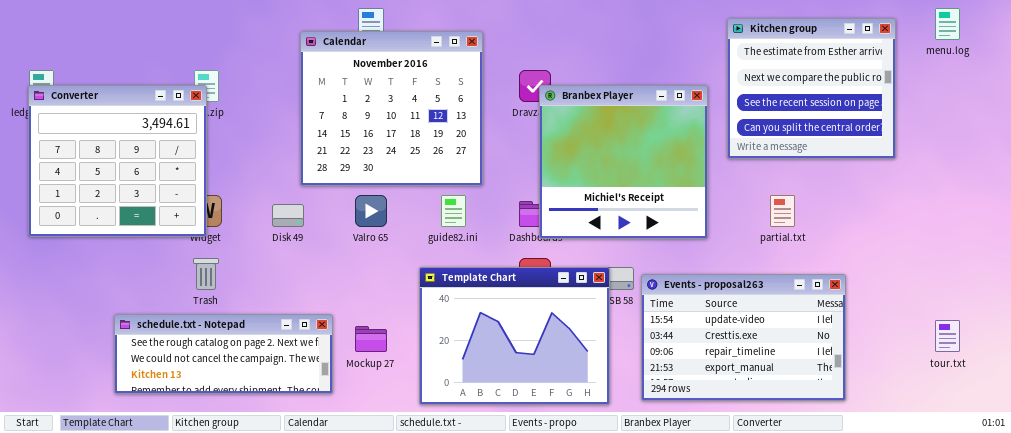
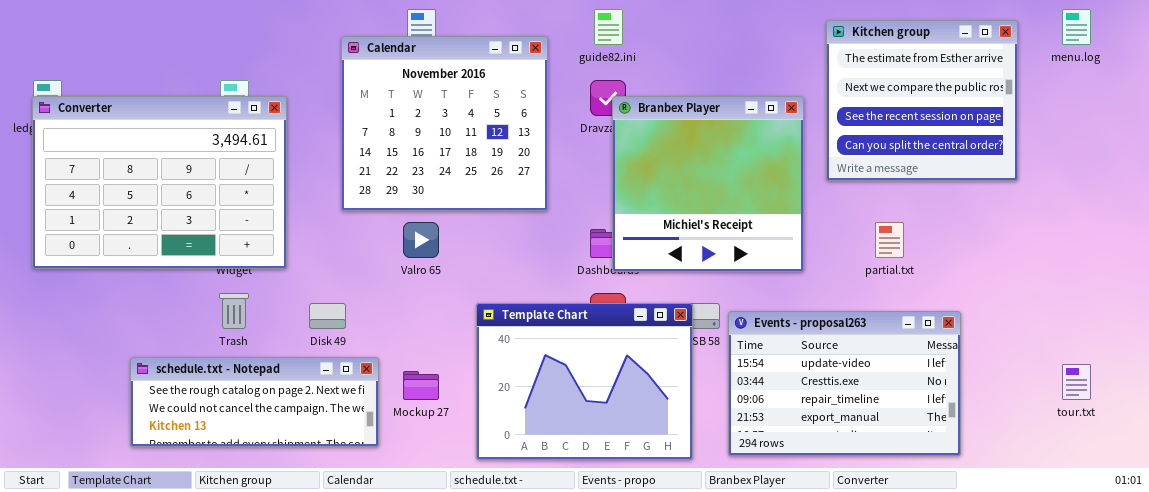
Converter: [28,85,207,237] -> [32,96,287,269], resized
guide82.ini: [441,195,466,227] -> [594,9,623,45], moved
Disk 49: [272,204,304,227] -> [309,303,346,329], moved

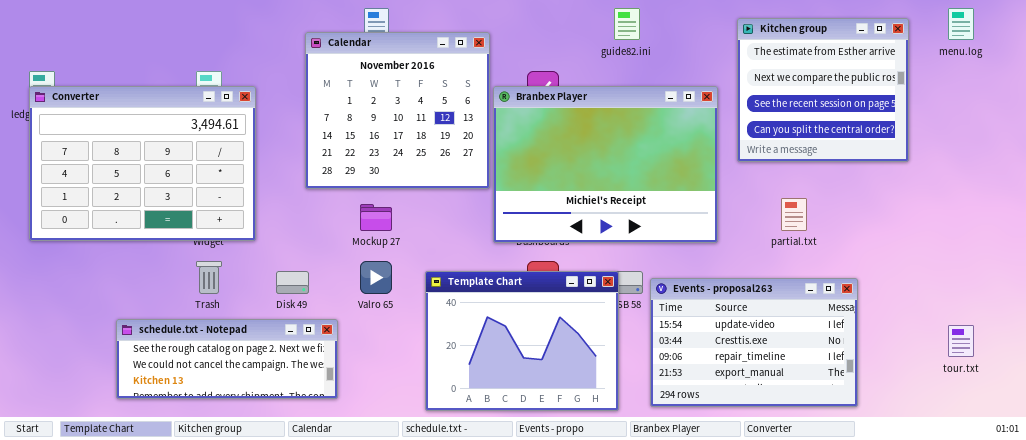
guide82.ini: [594,9,623,45] -> [614,8,640,40], moved
Branbex Player: [612,96,804,272] -> [493,86,718,243], resized
Valro 65: [403,222,439,258] -> [360,261,392,294], moved
Mockup 27: [403,371,439,400] -> [360,204,392,231], moved

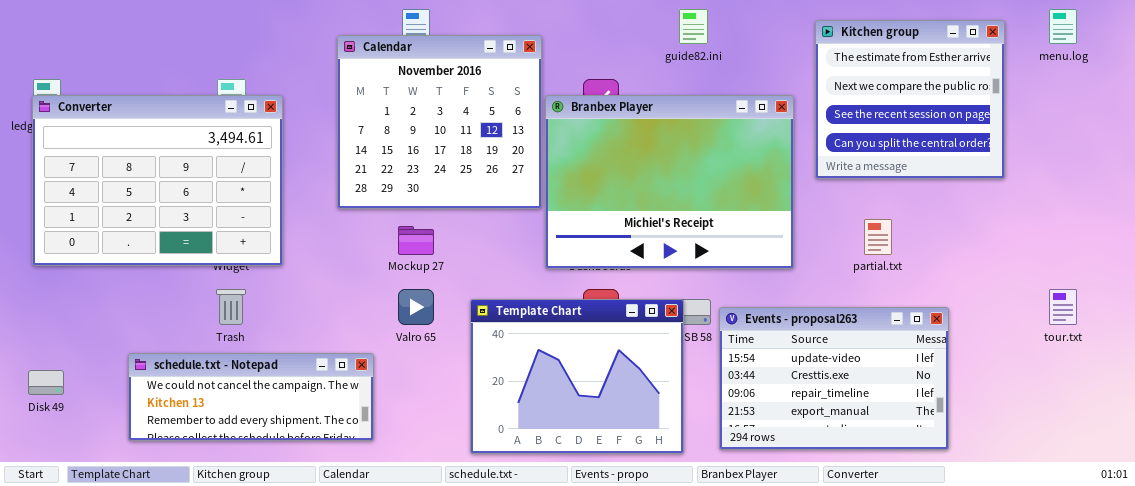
Disk 49: [276,271,309,294] -> [28,370,64,395], moved
schedule.txt - Notepad: [116,319,338,399] -> [128,353,374,441], scrolled down 1 row
tour.txt: [948,325,974,357] -> [1049,289,1077,325], moved

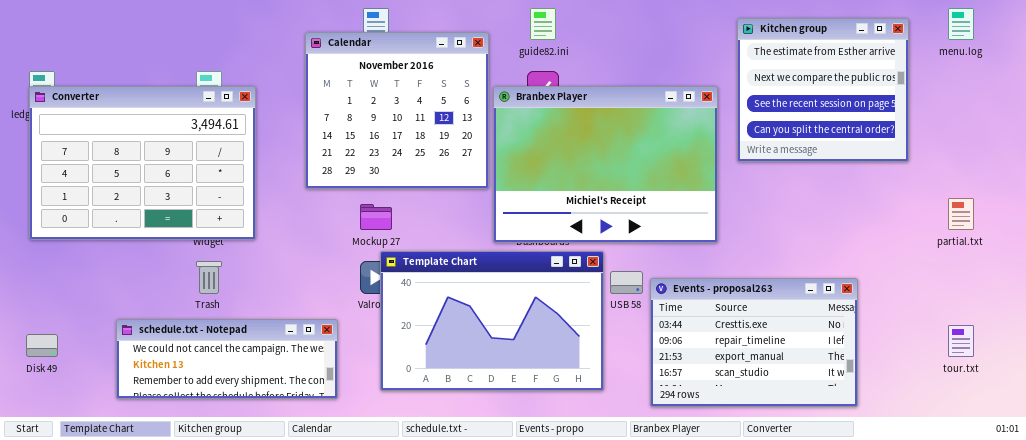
guide82.ini: [679,9,708,44] -> [530,8,556,40], moved
partial.txt: [864,219,892,255] -> [948,198,974,230], moved
tour.txt: [1049,289,1077,325] -> [948,325,974,357], moved
Template Chart: [470,299,684,454] -> [380,251,604,391], moved, resized
Events - proposal263: [719,307,949,450] -> [650,278,858,407], scrolled down 1 row

